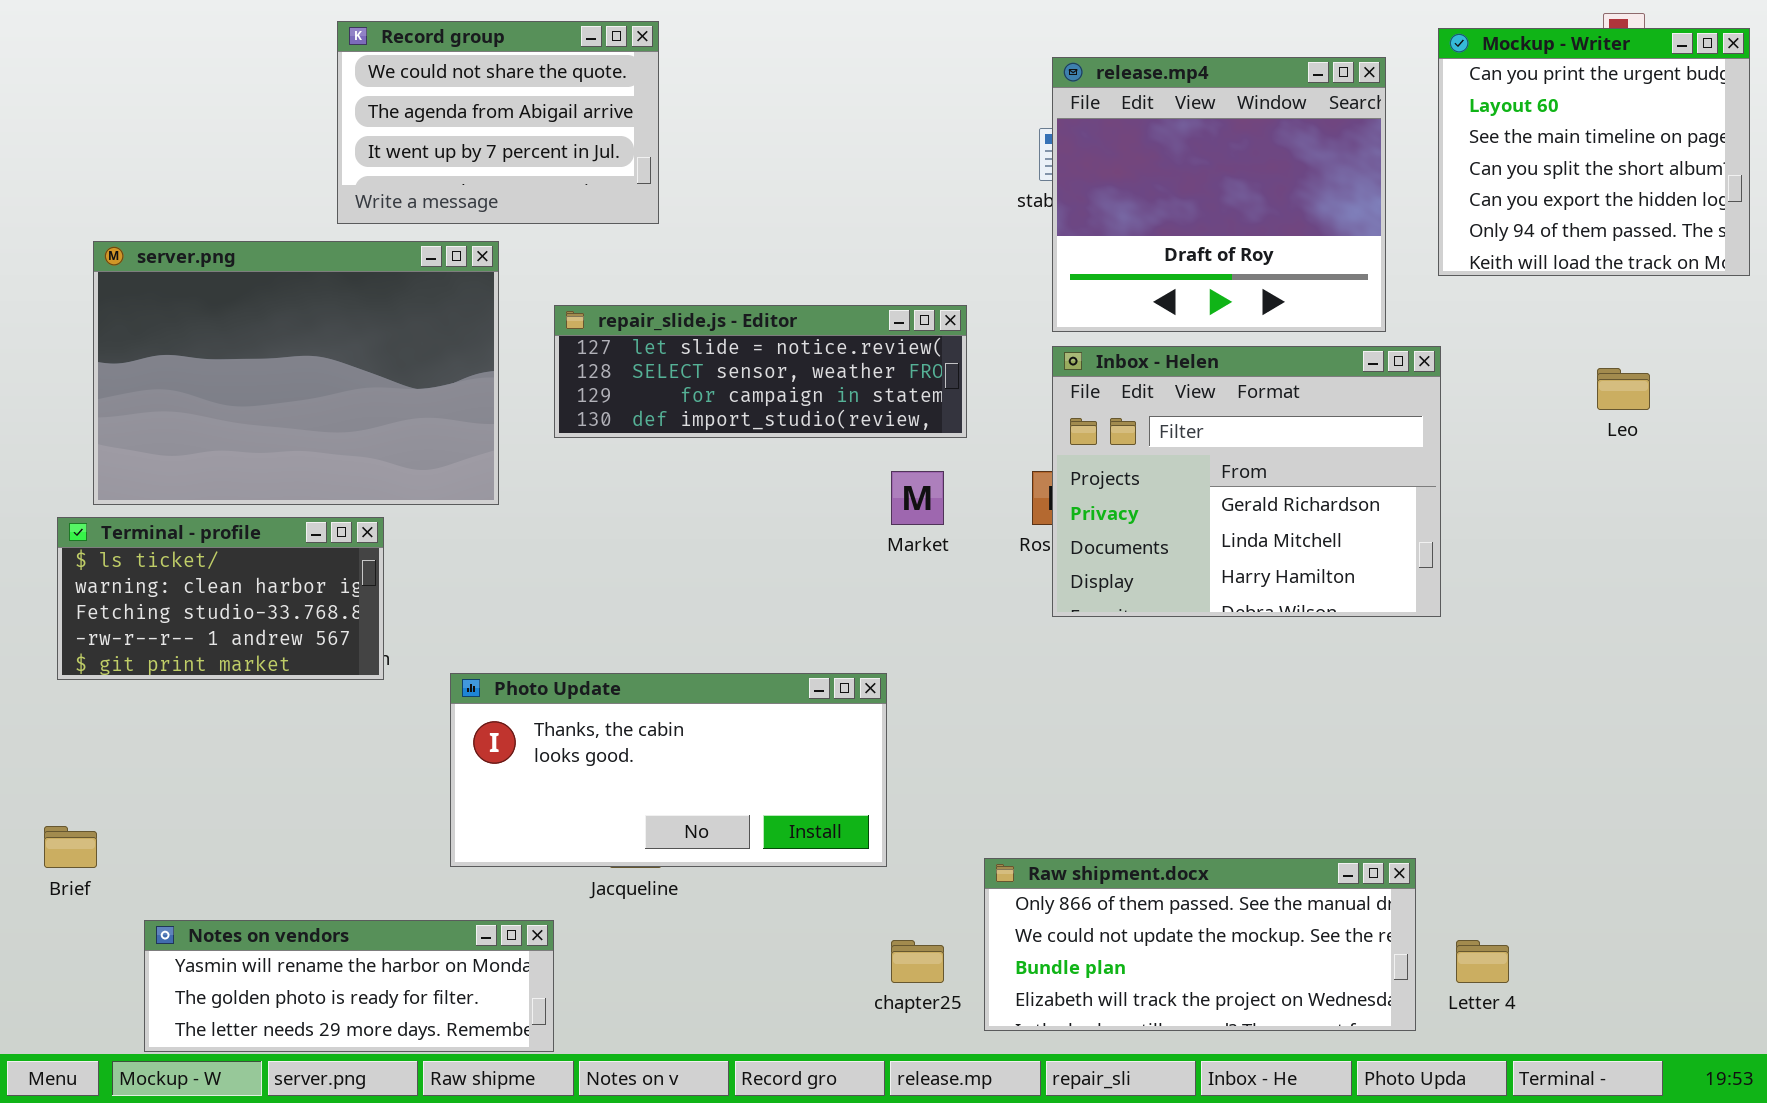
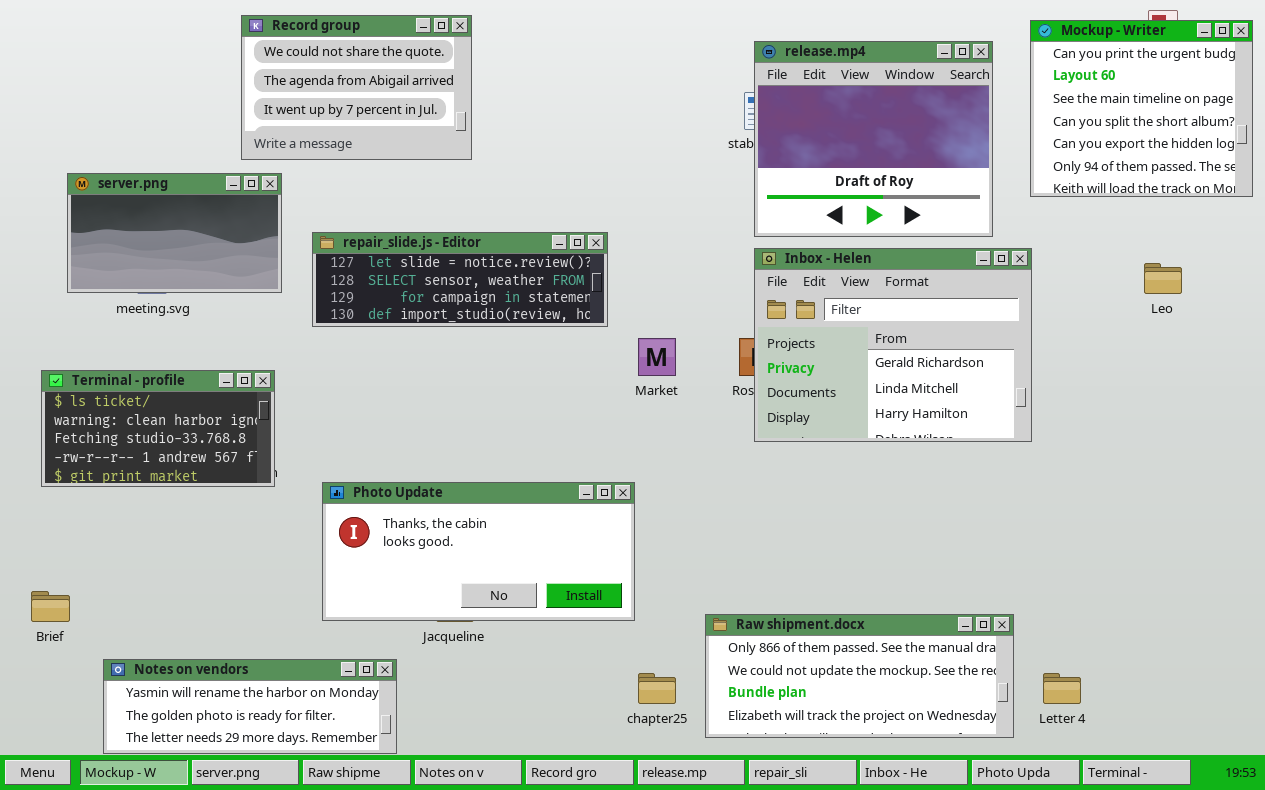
server.png: [93,241,499,505] -> [67,173,282,293], resized
repair_slide.js - Editor: [554,305,967,438] -> [312,232,608,327], moved

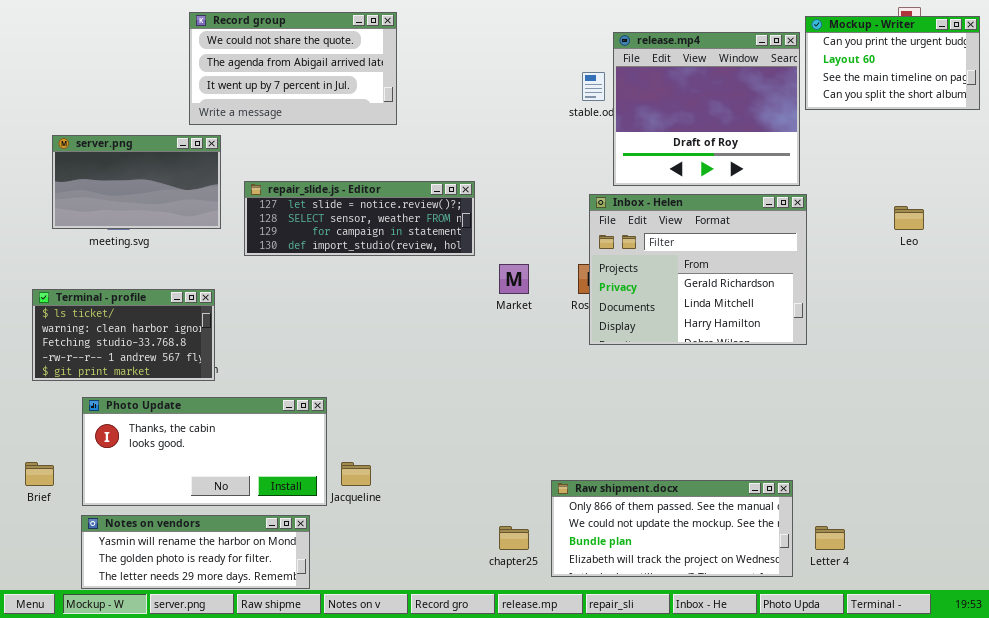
Record group: [241,15,472,160] -> [189,12,397,125], resized
Mockup - Writer: [1030,20,1253,197] -> [805,16,980,110], resized
release.mp4: [754,41,993,237] -> [613,32,800,186], moved
Photo Update: [322,482,635,621] -> [82,397,327,506], moved

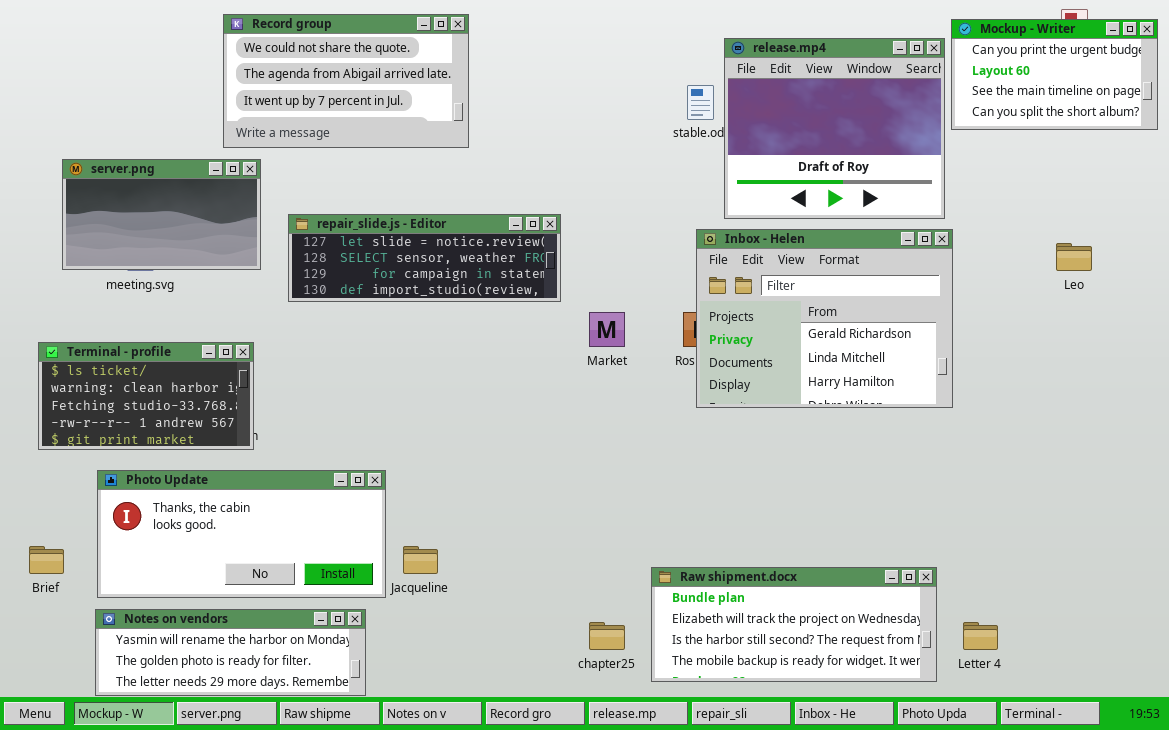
Raw shipment.docx: [551,480,793,577] -> [651,567,937,682], scrolled down 2 rows

